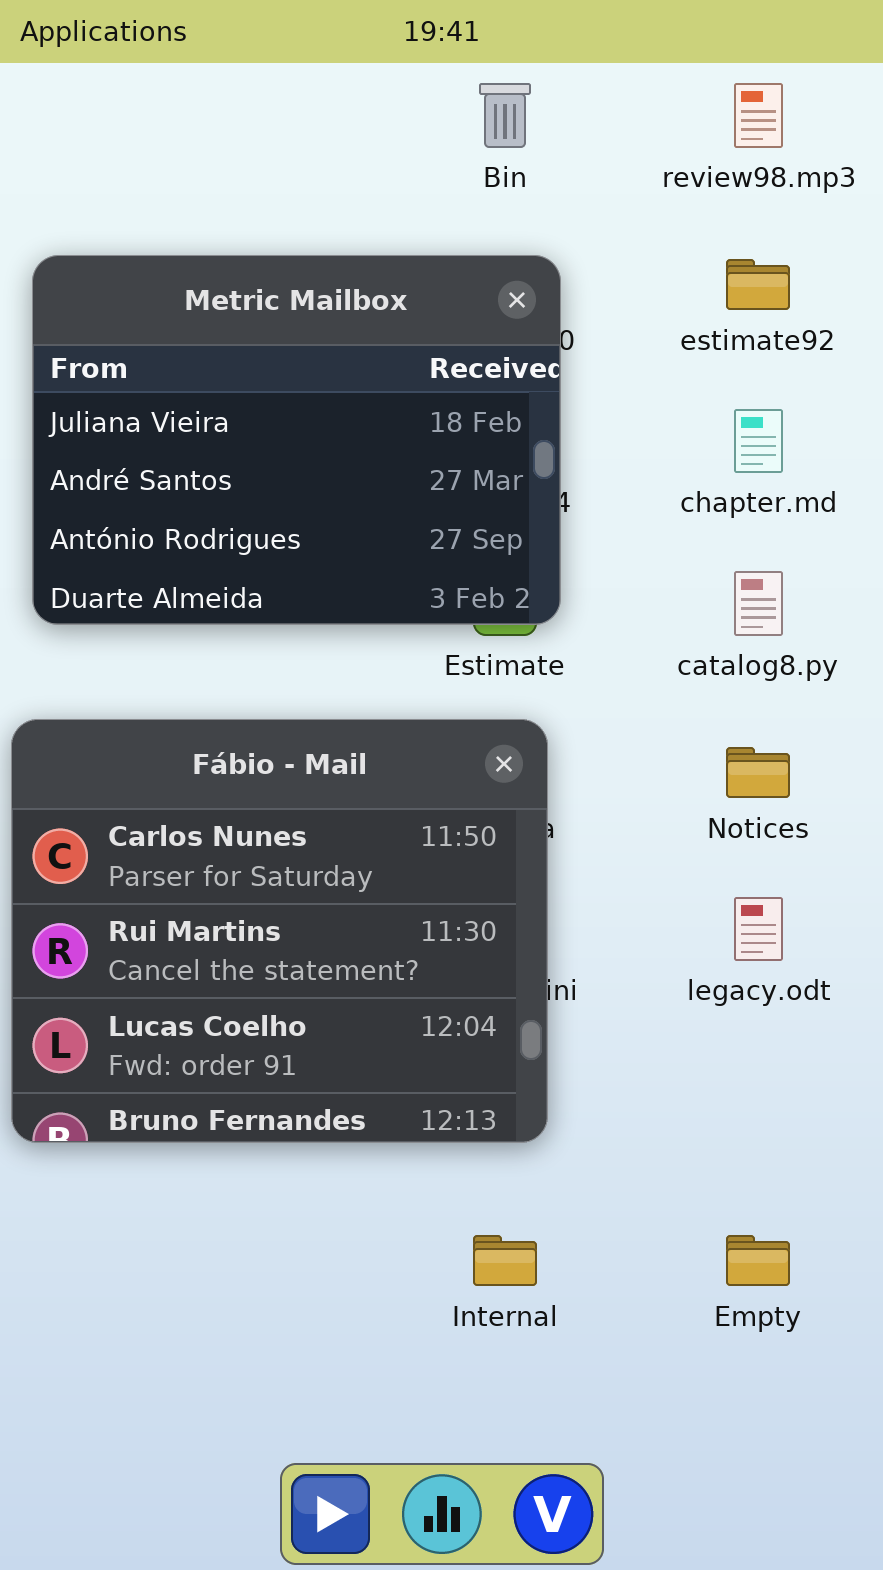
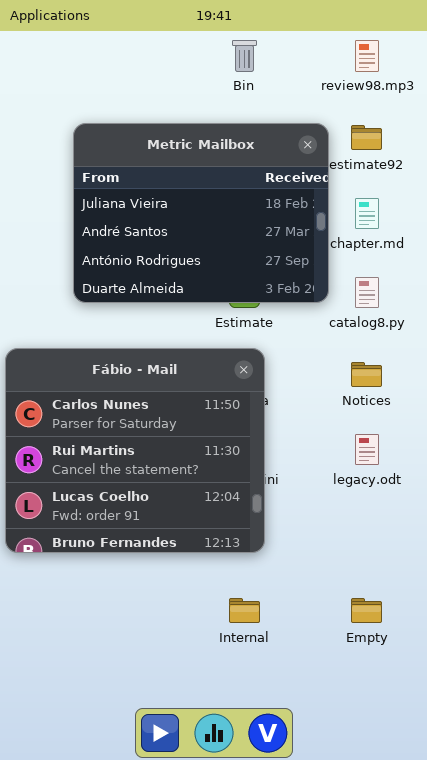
Metric Mailbox: [32,255,561,625] -> [73,123,329,303], moved

